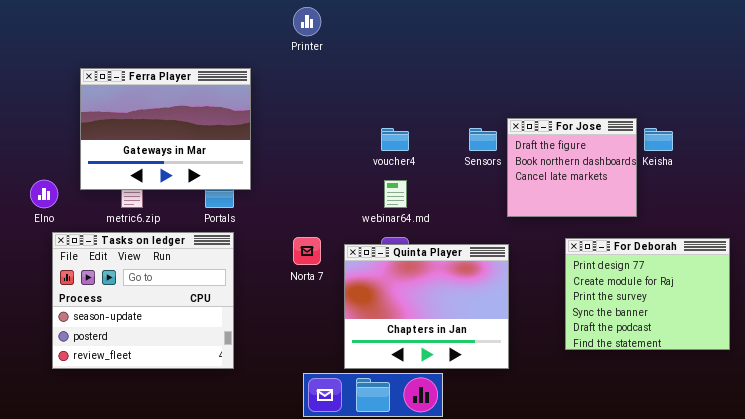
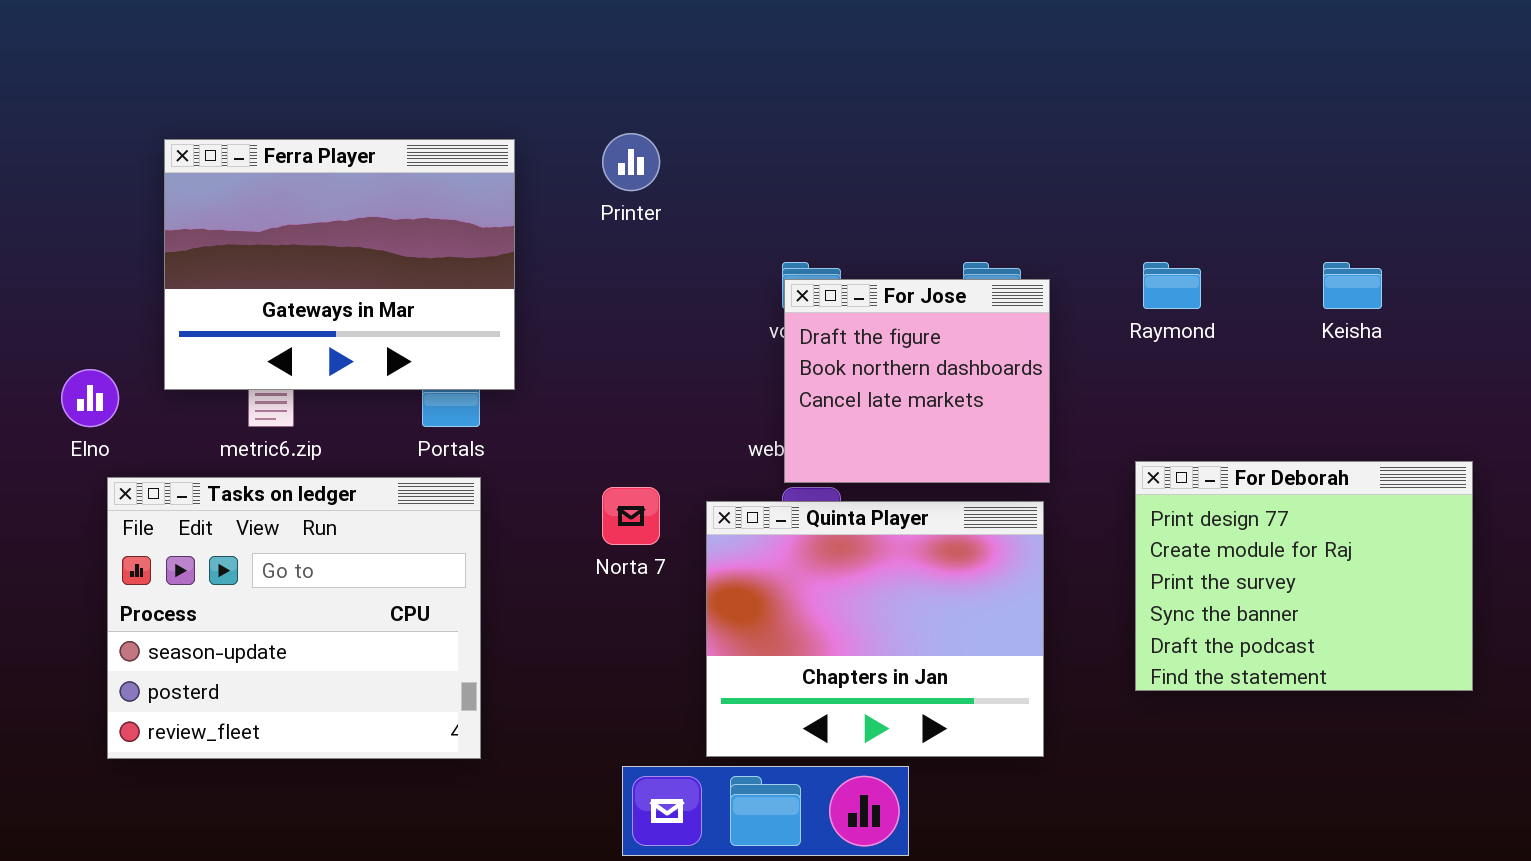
Printer: [293,7,321,36] -> [602,133,660,191], moved
For Jose: [507,118,637,217] -> [784,279,1050,483], moved
For Deborah: [565,238,730,350] -> [1135,461,1473,691], moved

